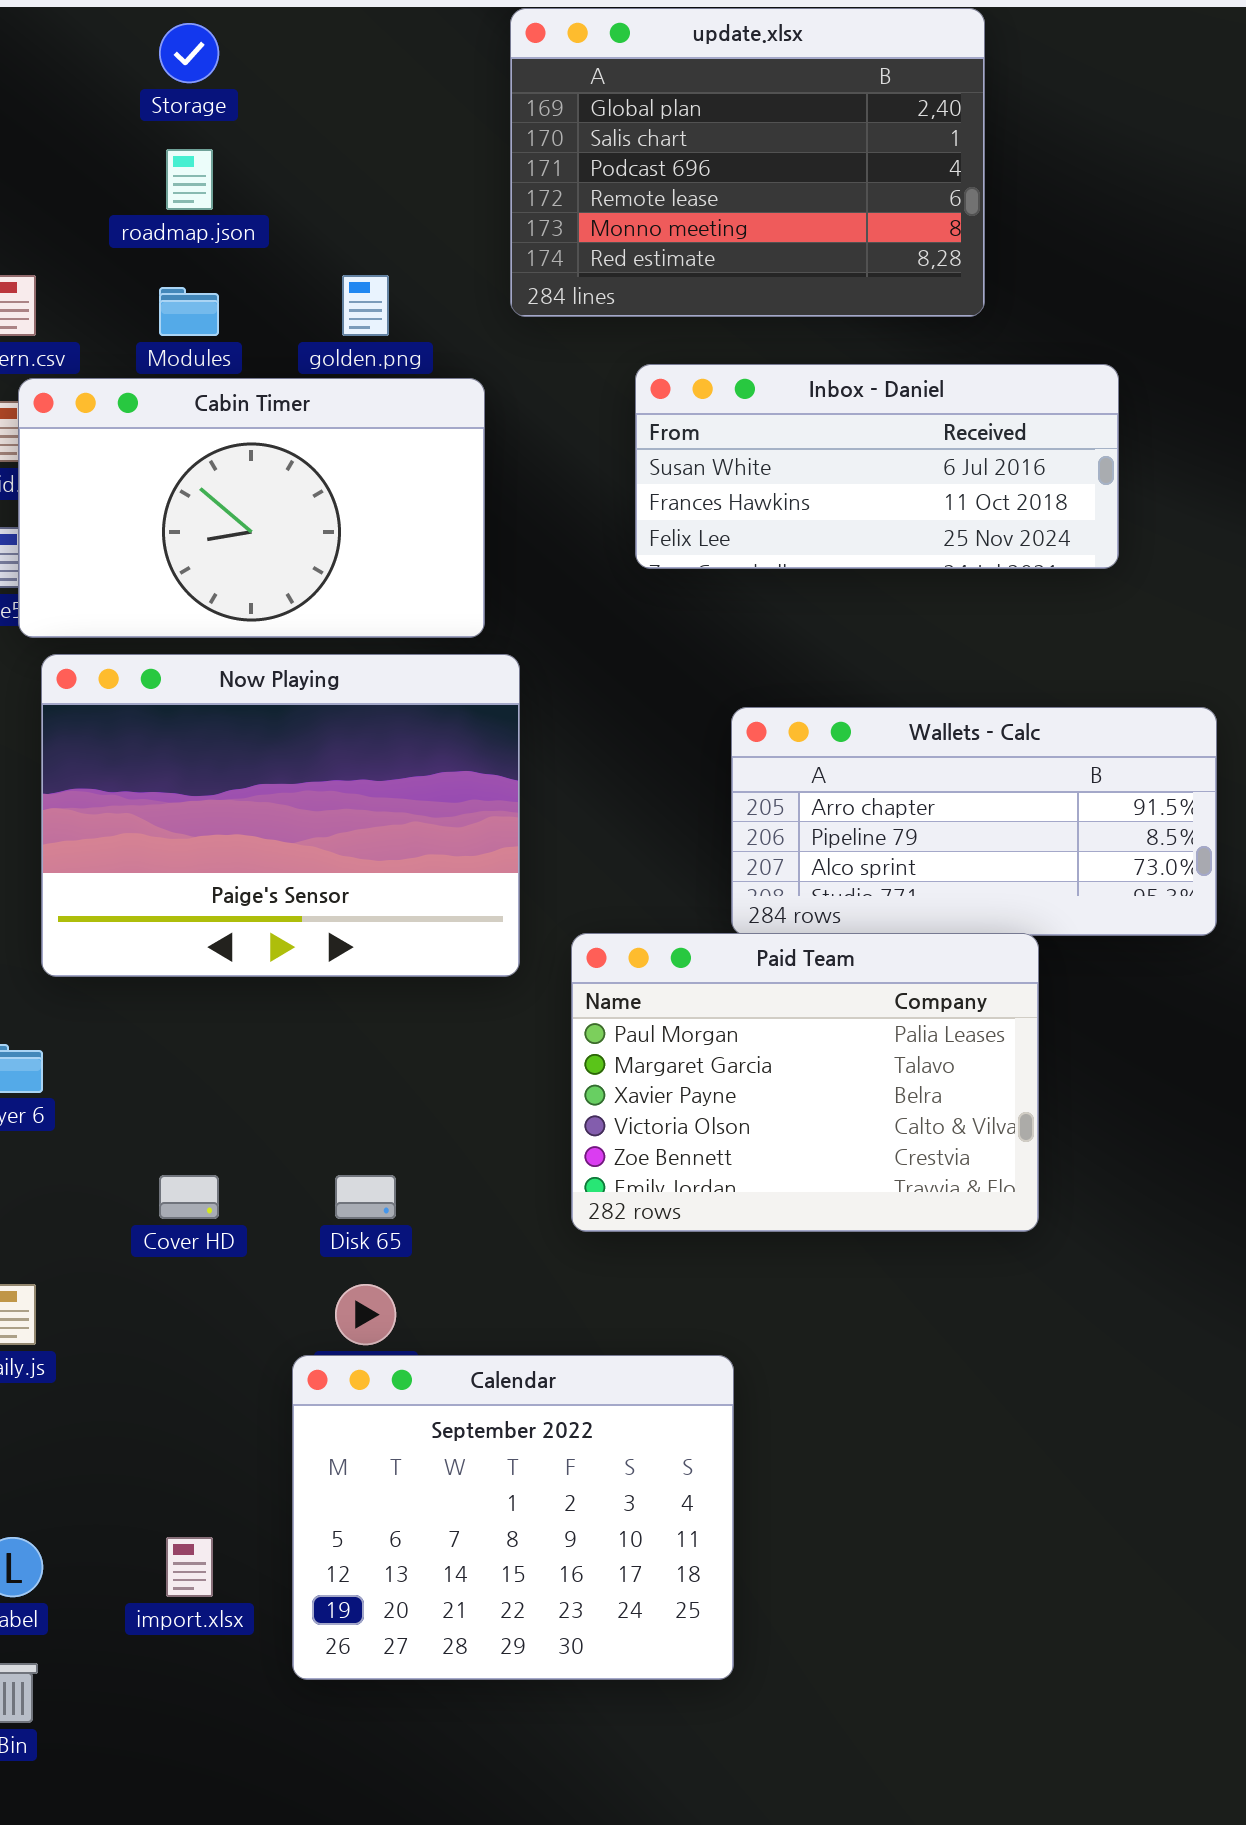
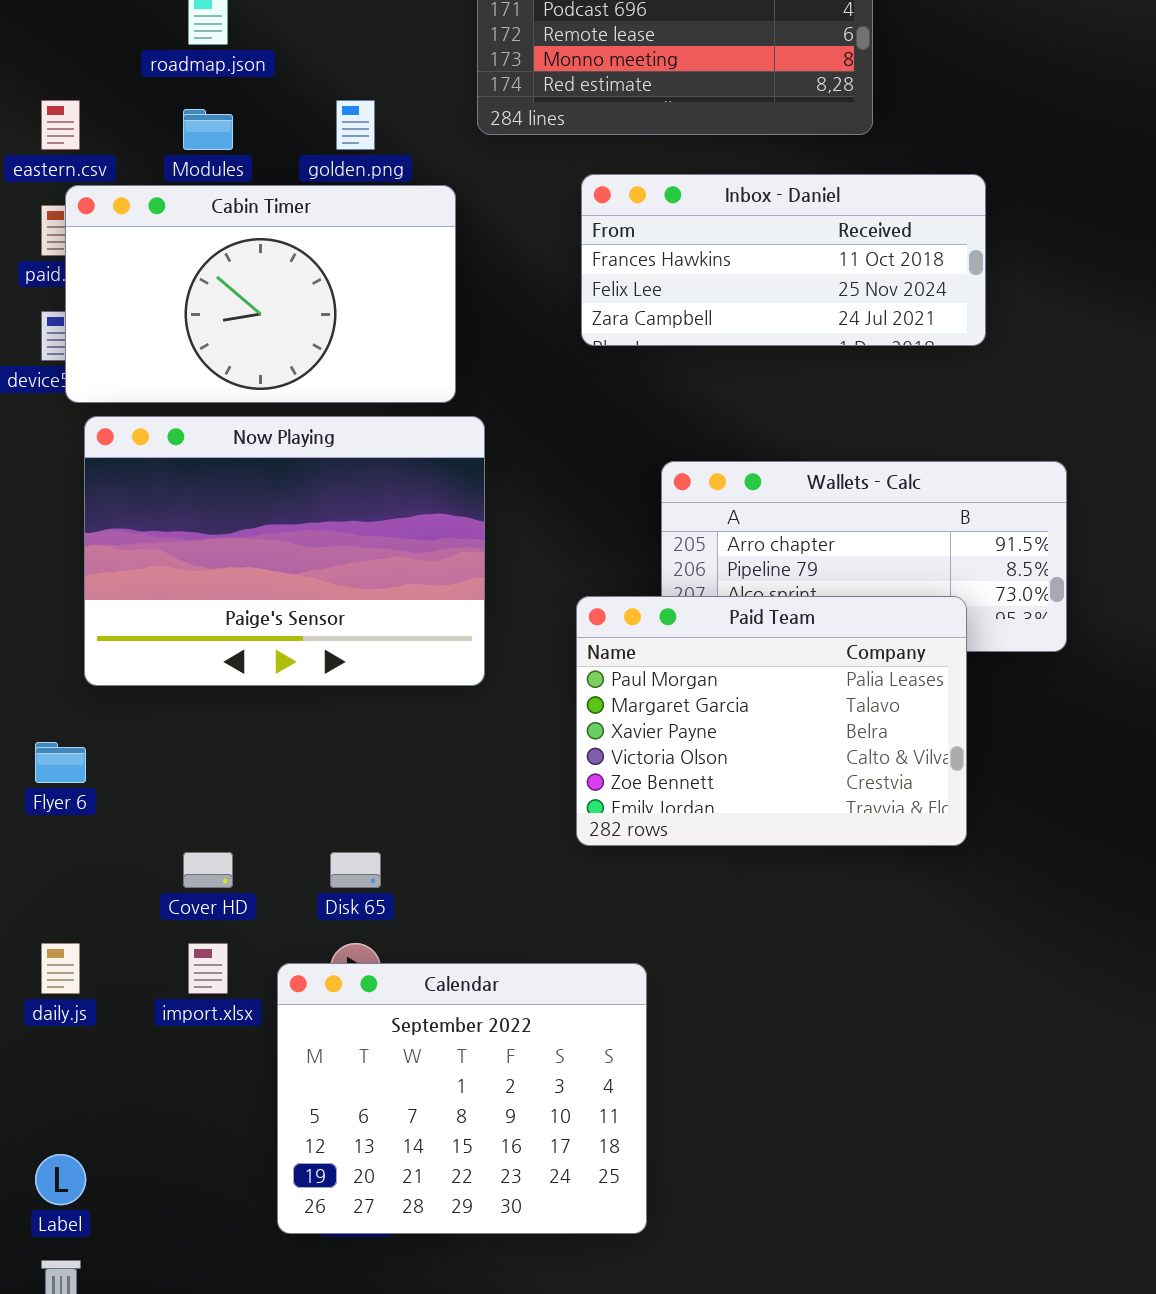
Inbox - Daniel: [635,364,1119,569] -> [581,174,986,346], scrolled down 1 row
Paid Team: [571,933,1039,1232] -> [576,596,967,846], moved
Calendar: [292,1355,734,1680] -> [277,963,647,1234], moved
import.xlsx: [166,1537,213,1597] -> [188,943,228,994], moved

